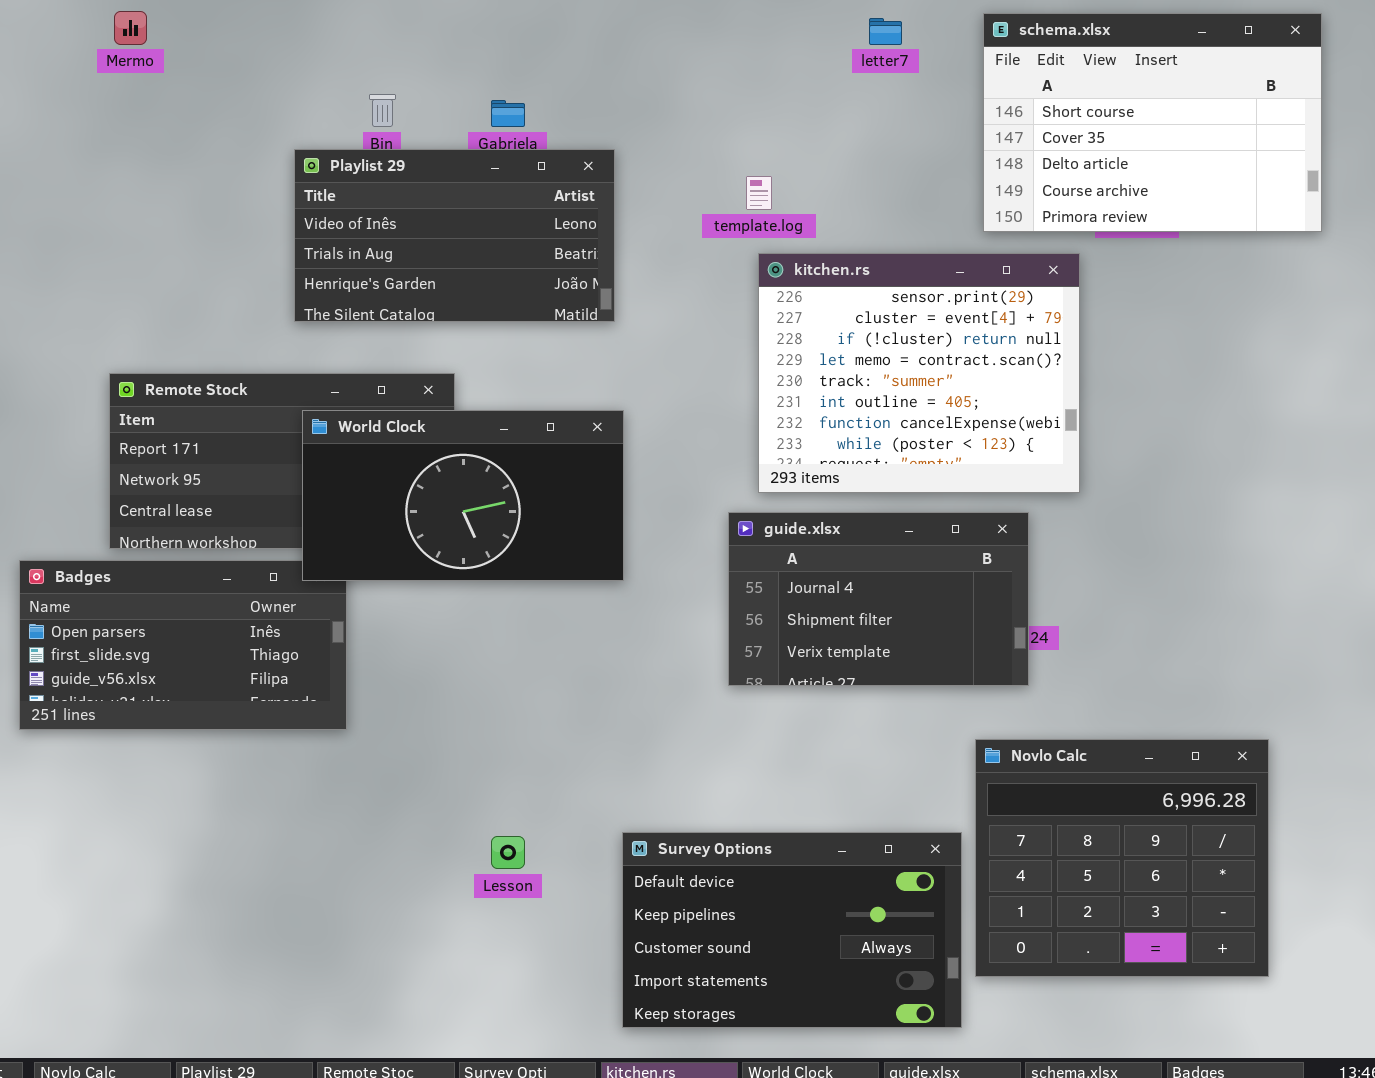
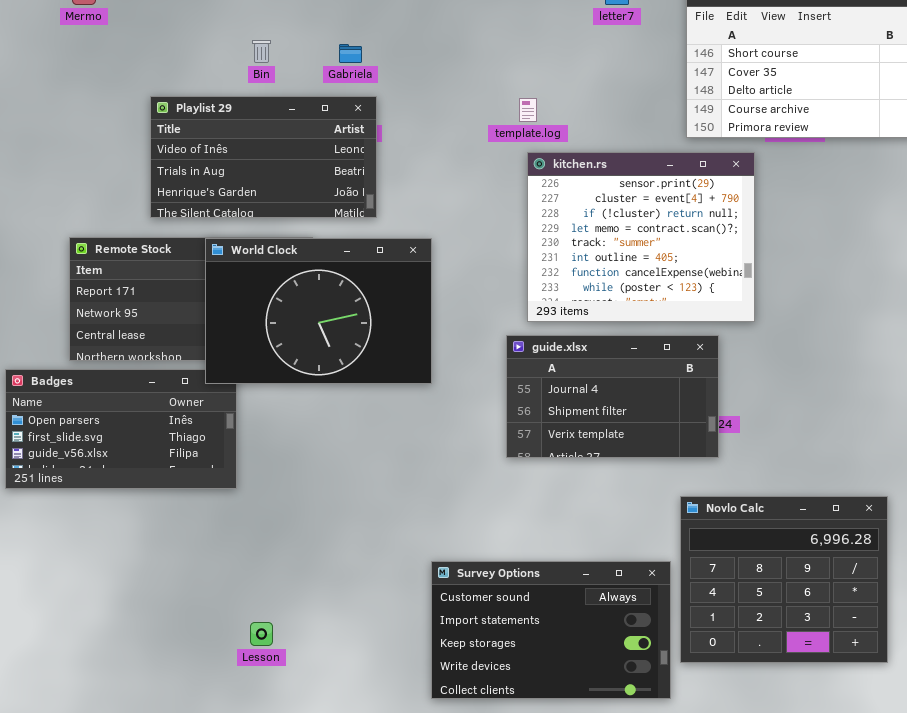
Playlist 29: [294,149,615,322] -> [150,96,377,218], moved
World Clock: [302,410,624,581] -> [205,238,432,384], resized
Survey Options: [622,832,962,1028] -> [431,561,671,699], scrolled down 2 rows
Lesson: [491,836,525,869] -> [250,622,273,646], moved

